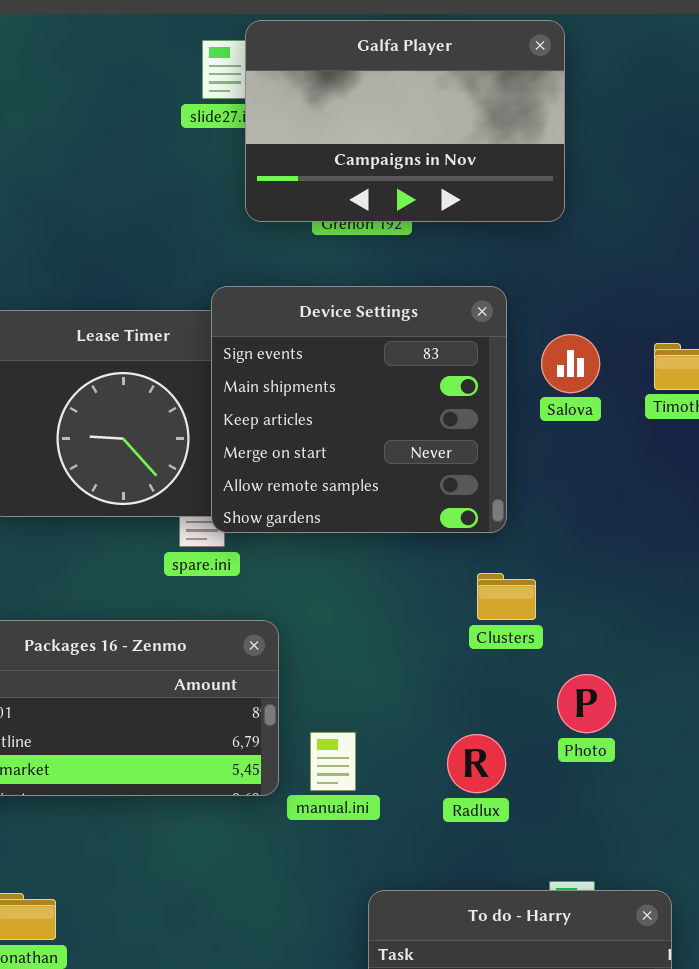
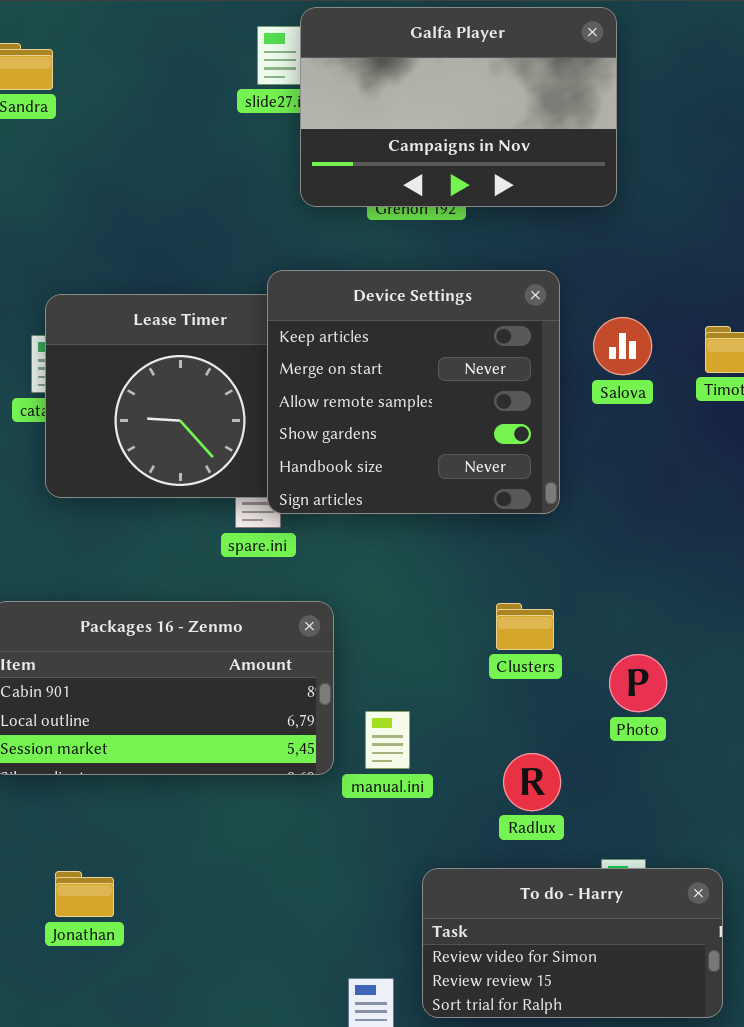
Device Settings: [211,286,507,533] -> [267,270,560,514], scrolled down 2 rows
Clusters: [477,573,536,620] -> [496,603,554,650], moved
Radlux: [447,734,506,793] -> [503,753,561,811], moved

